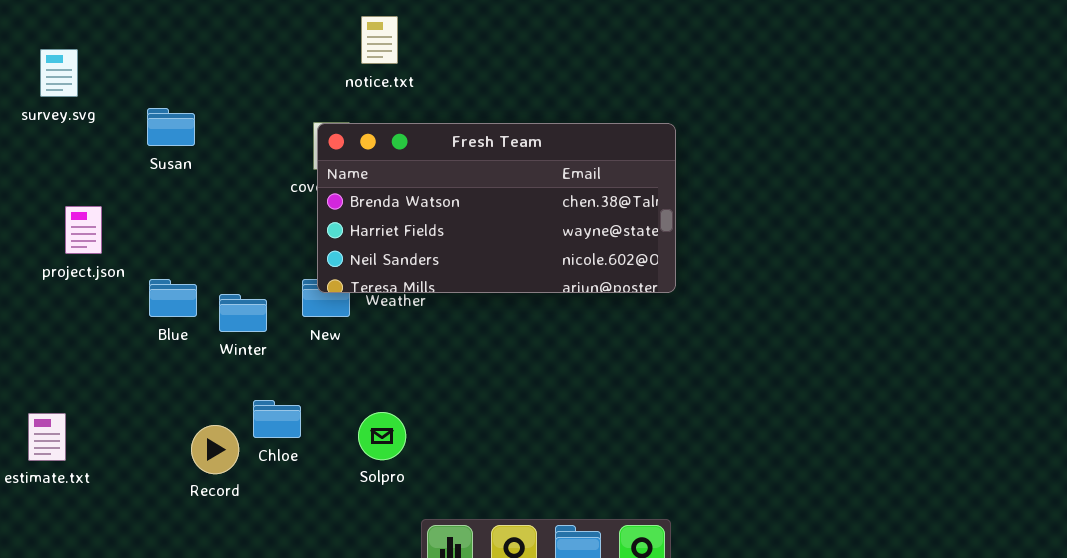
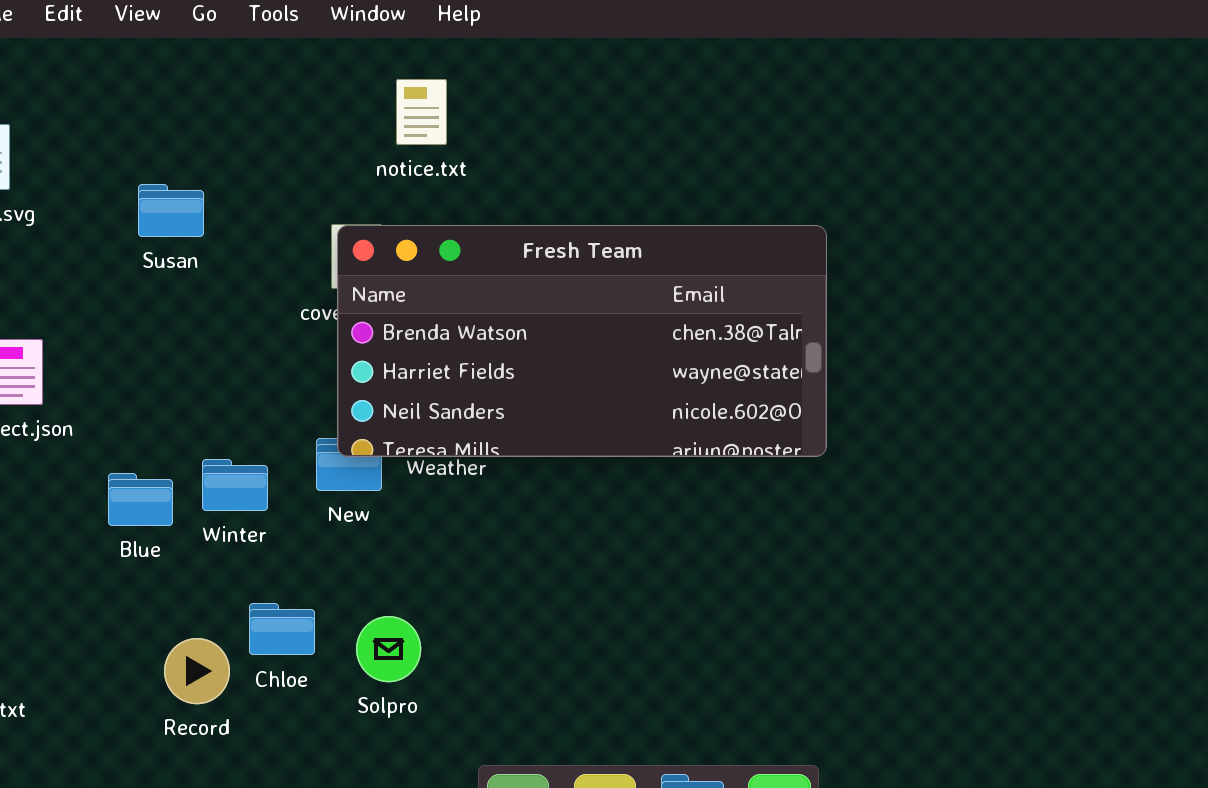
Susan: [147,108,195,146] -> [138,184,204,237], moved
Blue: [149,279,197,317] -> [108,473,173,526], moved
Solpro: [358,412,406,460] -> [356,616,421,682], moved

